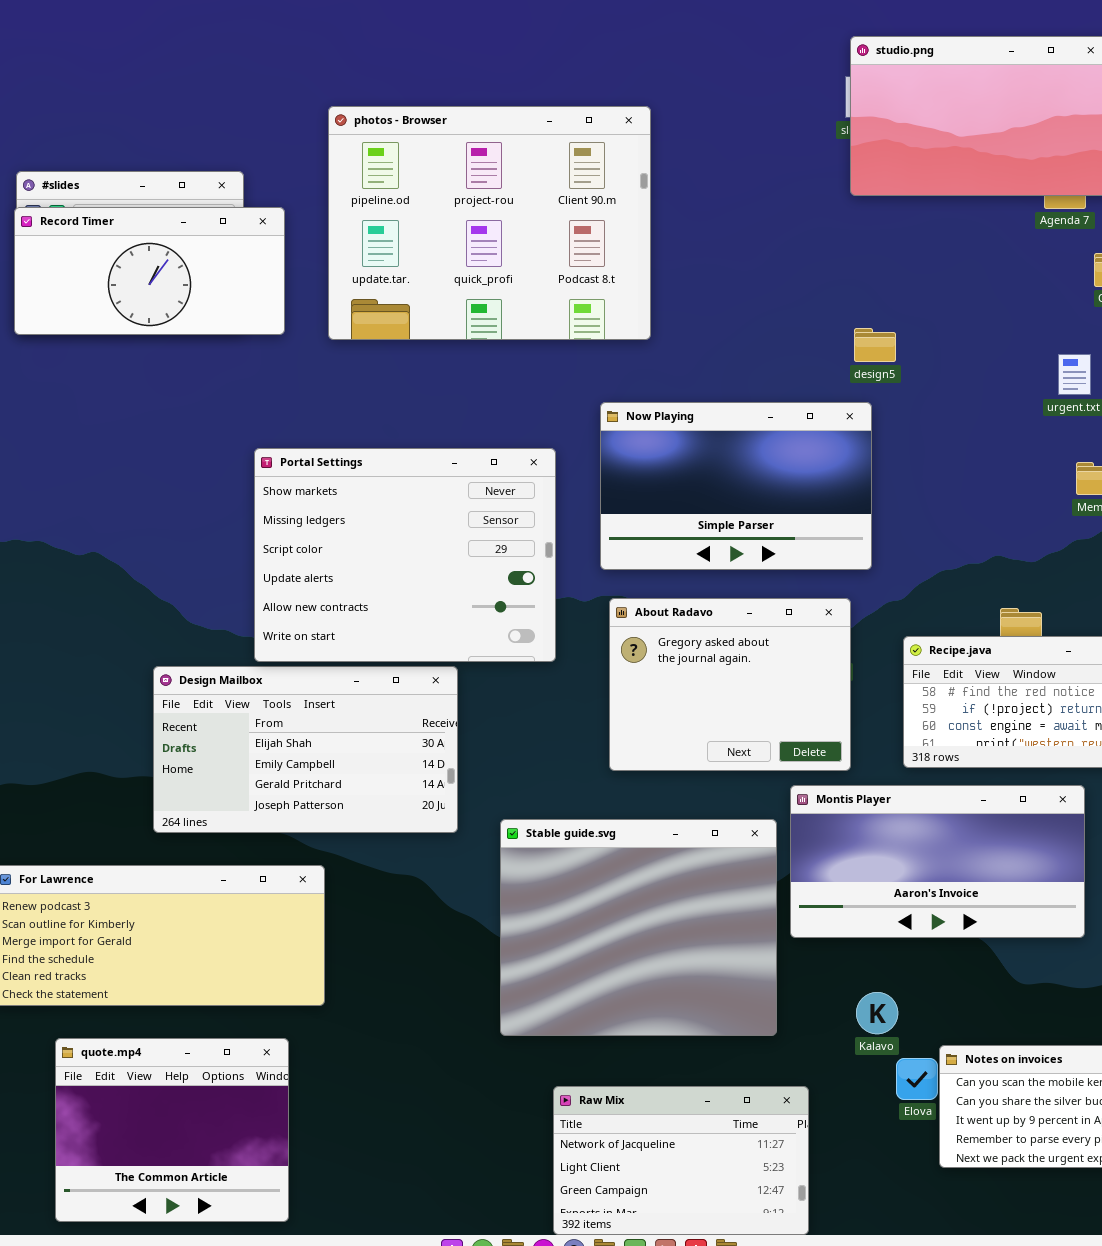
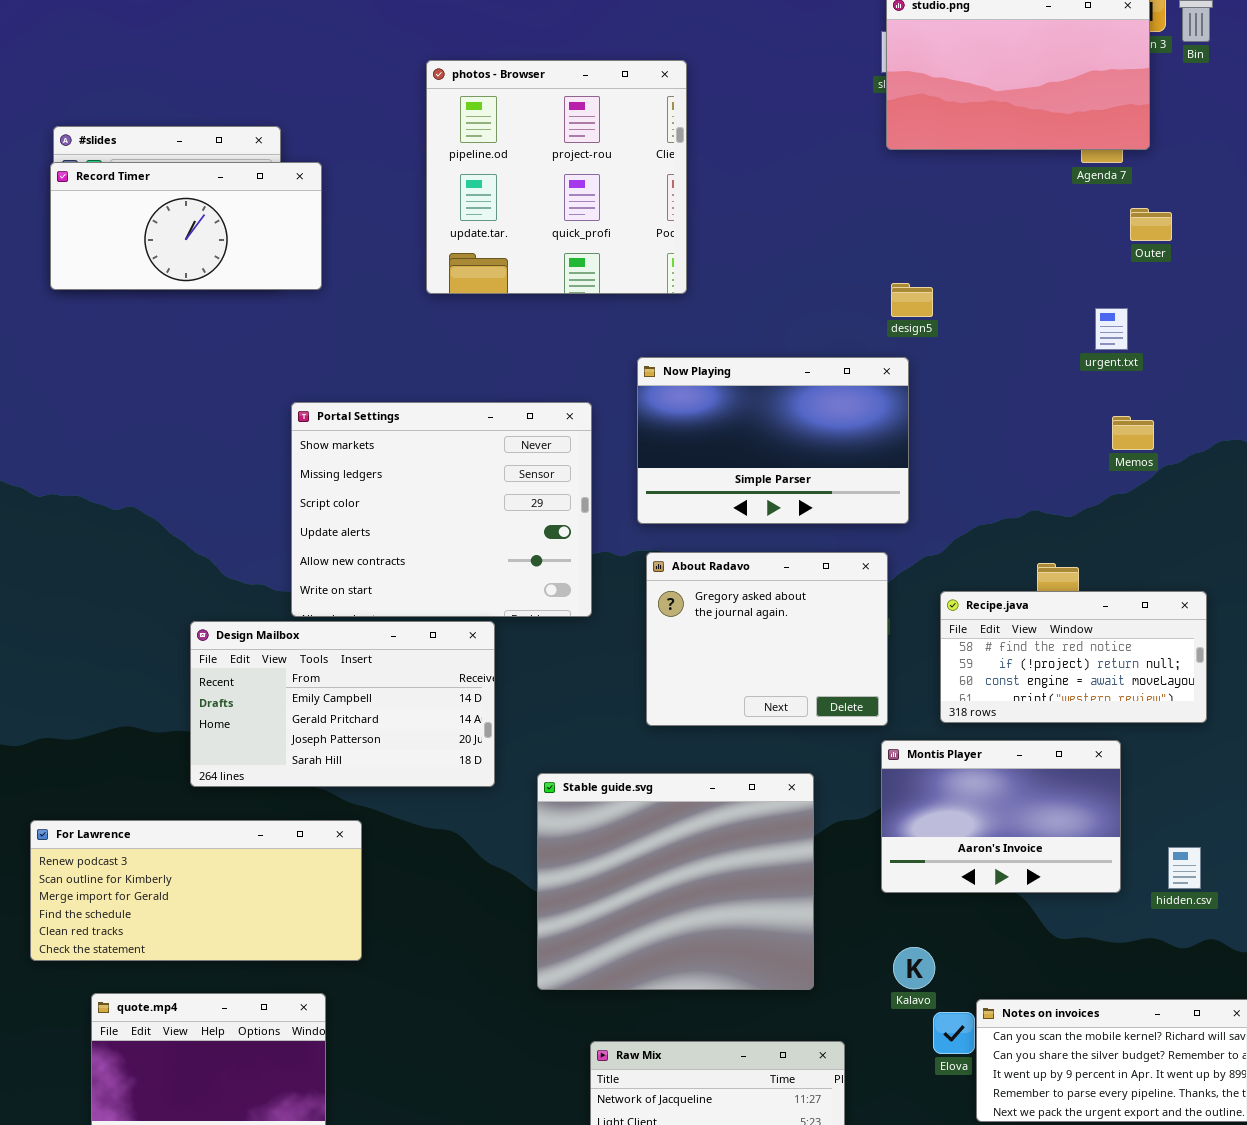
photos - Browser: [328,106,651,340] -> [426,60,687,294], resized
Design Mailbox: [153,666,458,833] -> [190,621,495,787], scrolled down 1 row
Montis Player: [790,785,1085,938] -> [881,740,1121,893], resized

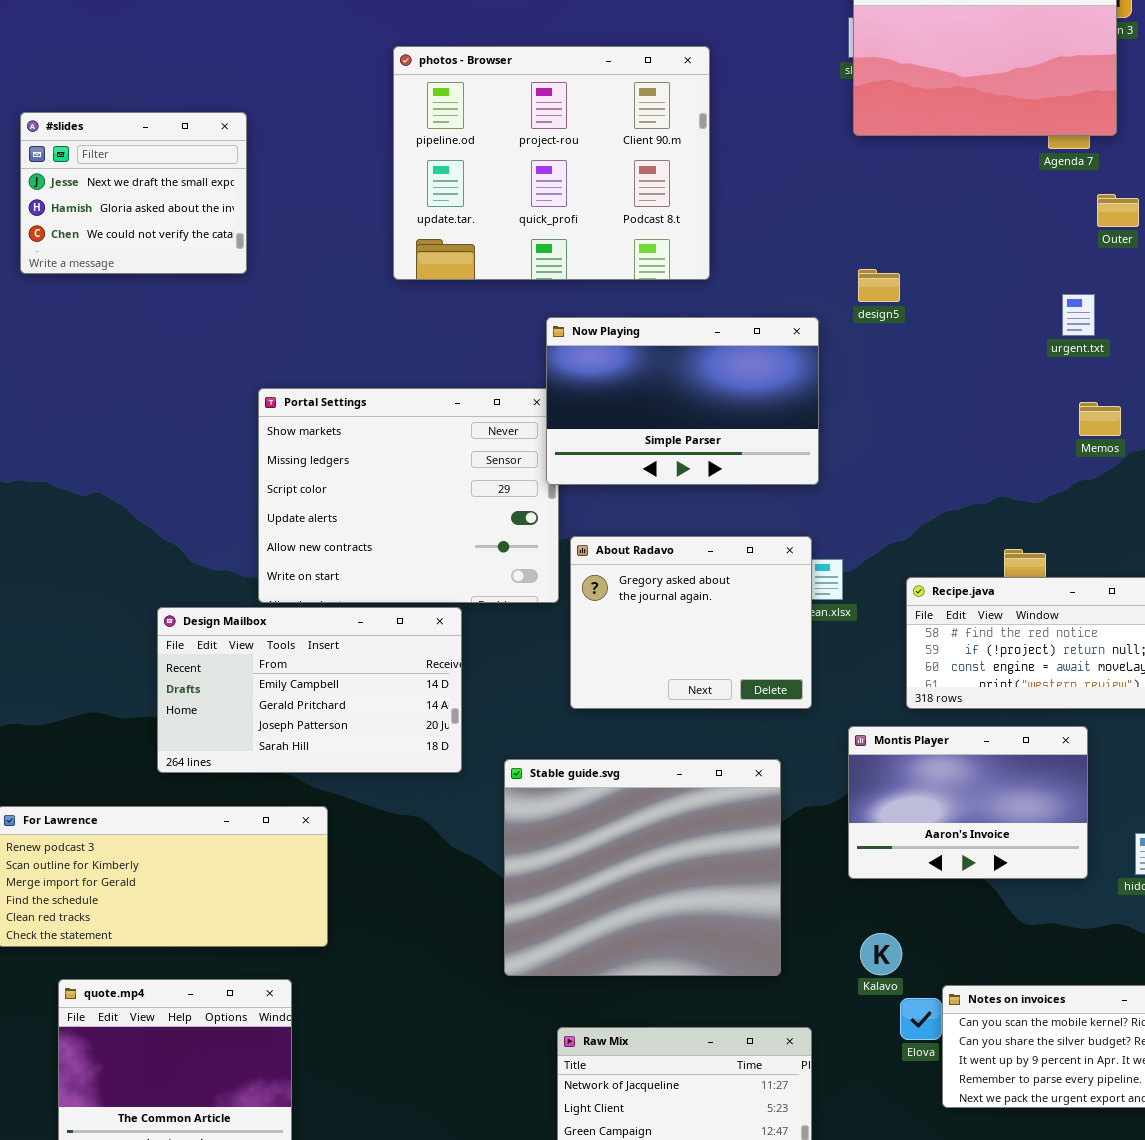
photos - Browser: [426,60,687,294] -> [393,46,710,280], resized
Record Timer: [50,162,322,290] -> none, closed
Now Playing: [637,357,909,524] -> [546,317,819,485], moved
About Radavo: [646,552,888,726] -> [570,536,812,709], moved

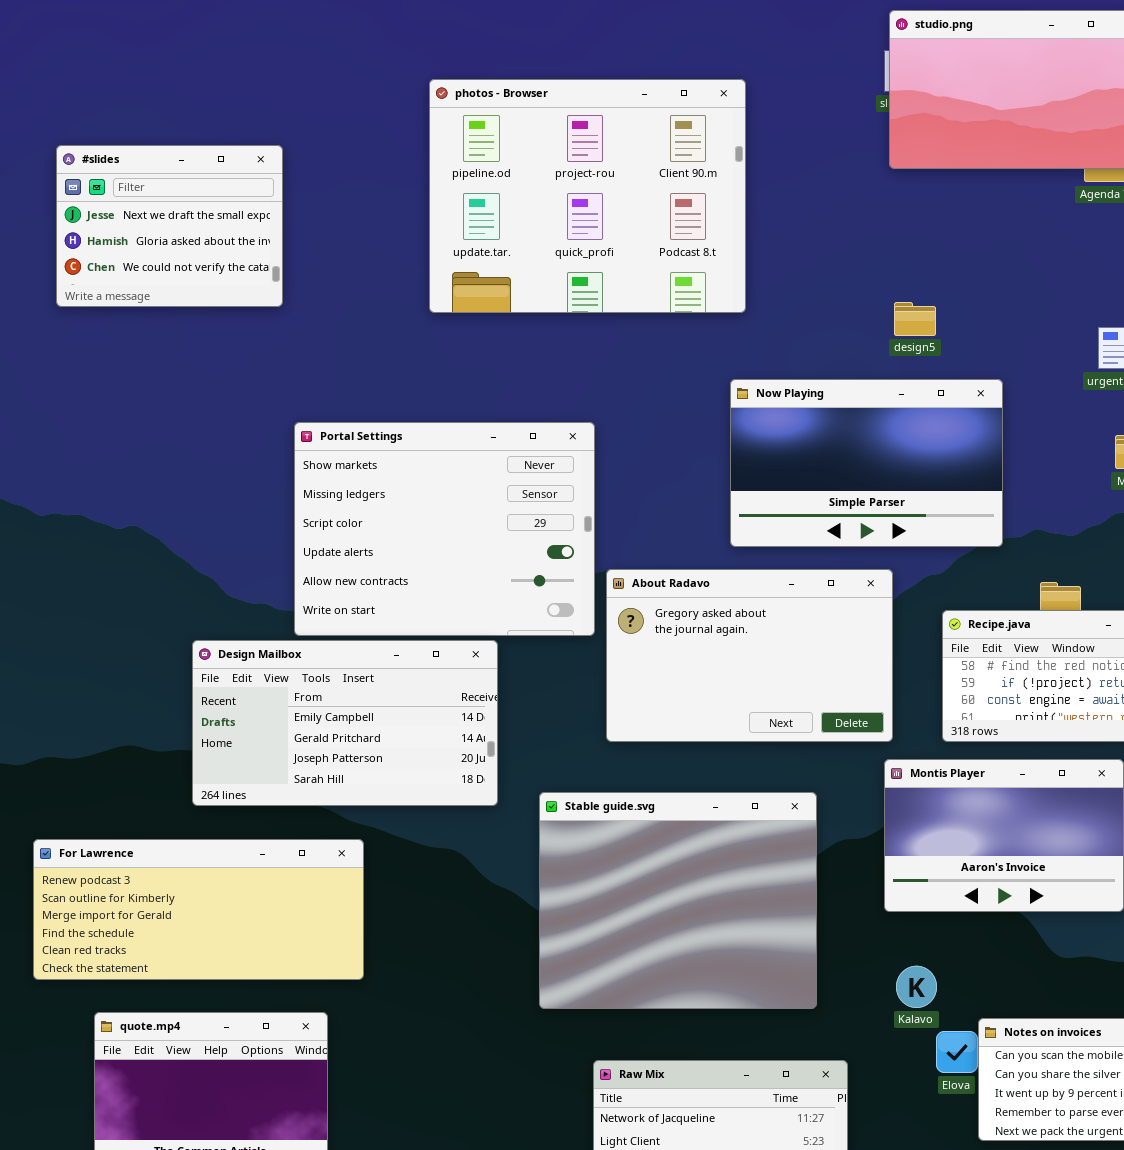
Now Playing: [546,317,819,485] -> [730,379,1003,547], moved
About Radavo: [570,536,812,709] -> [606,569,893,742], resized

